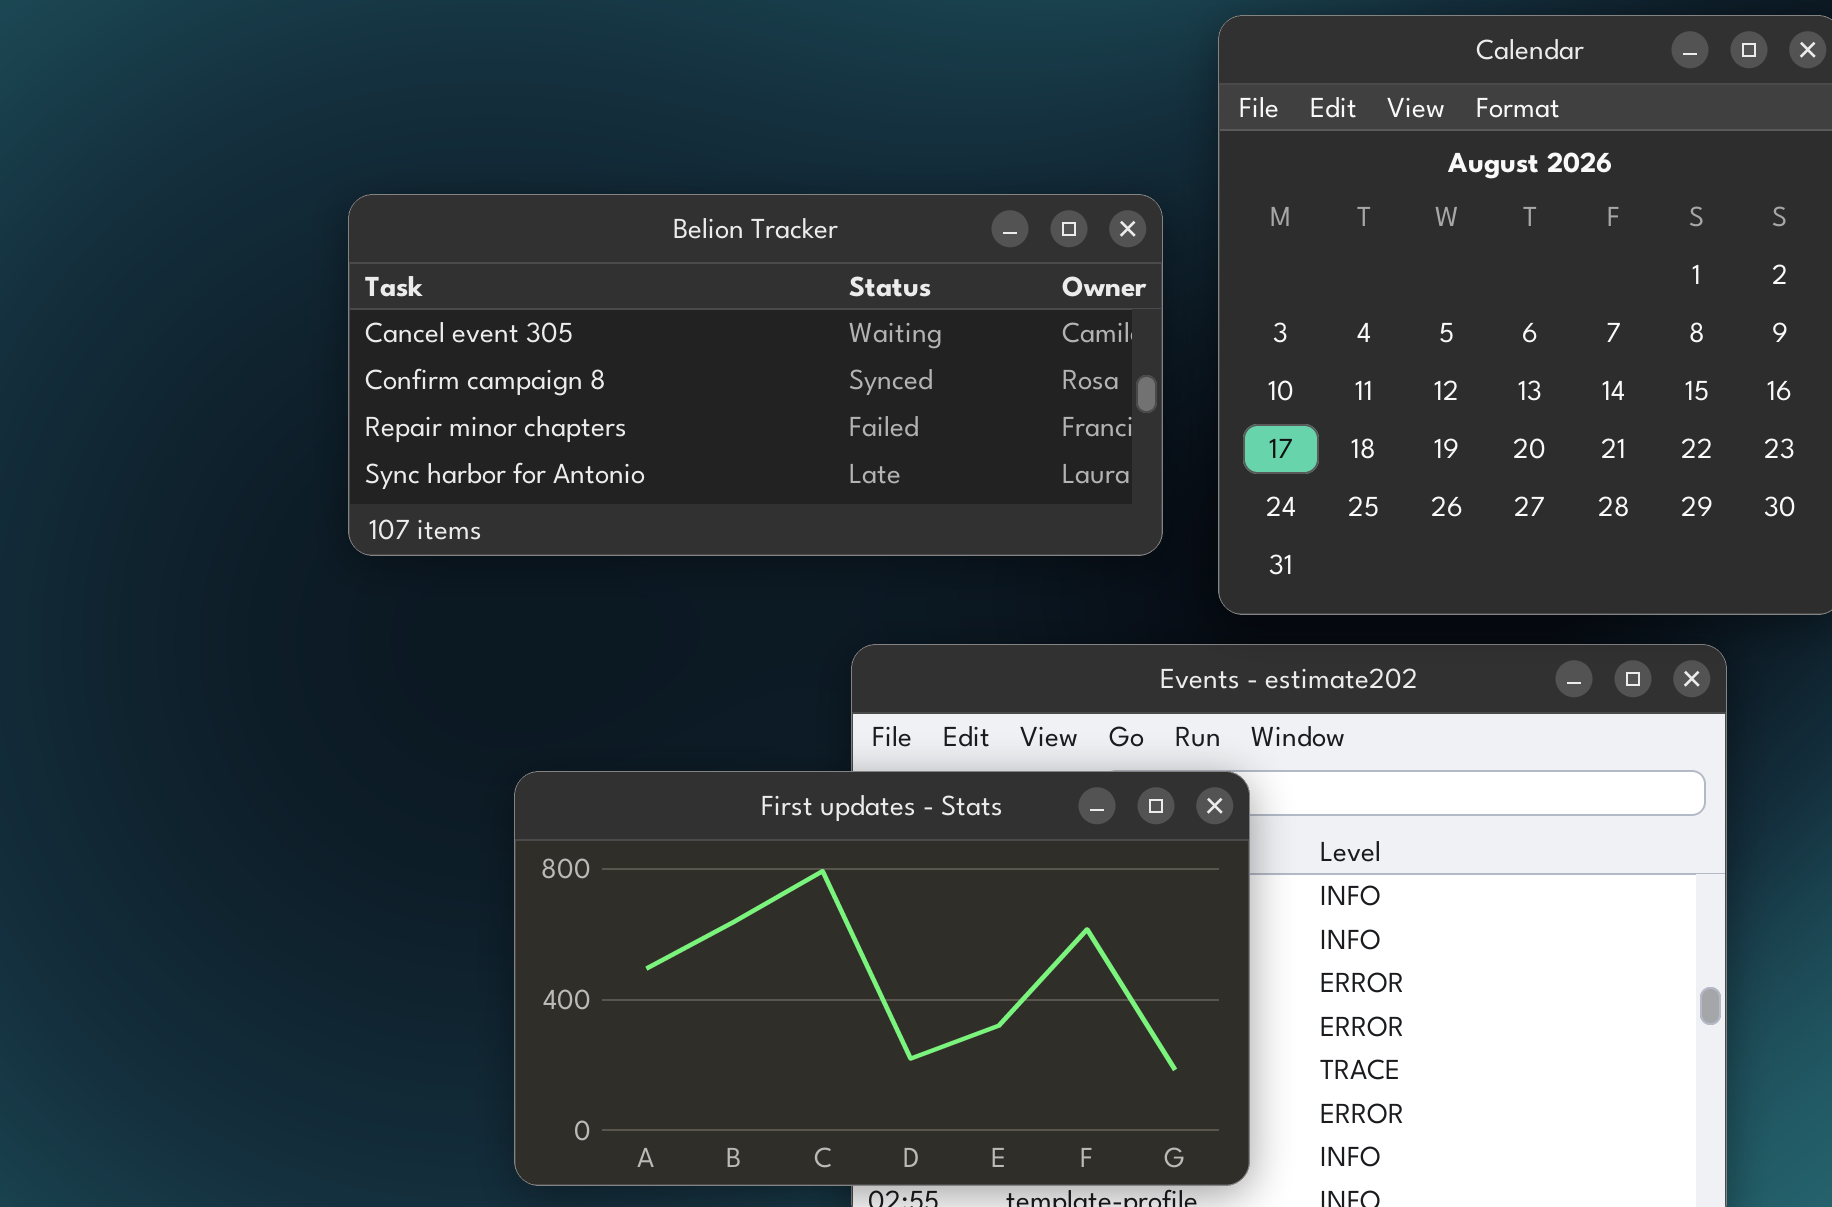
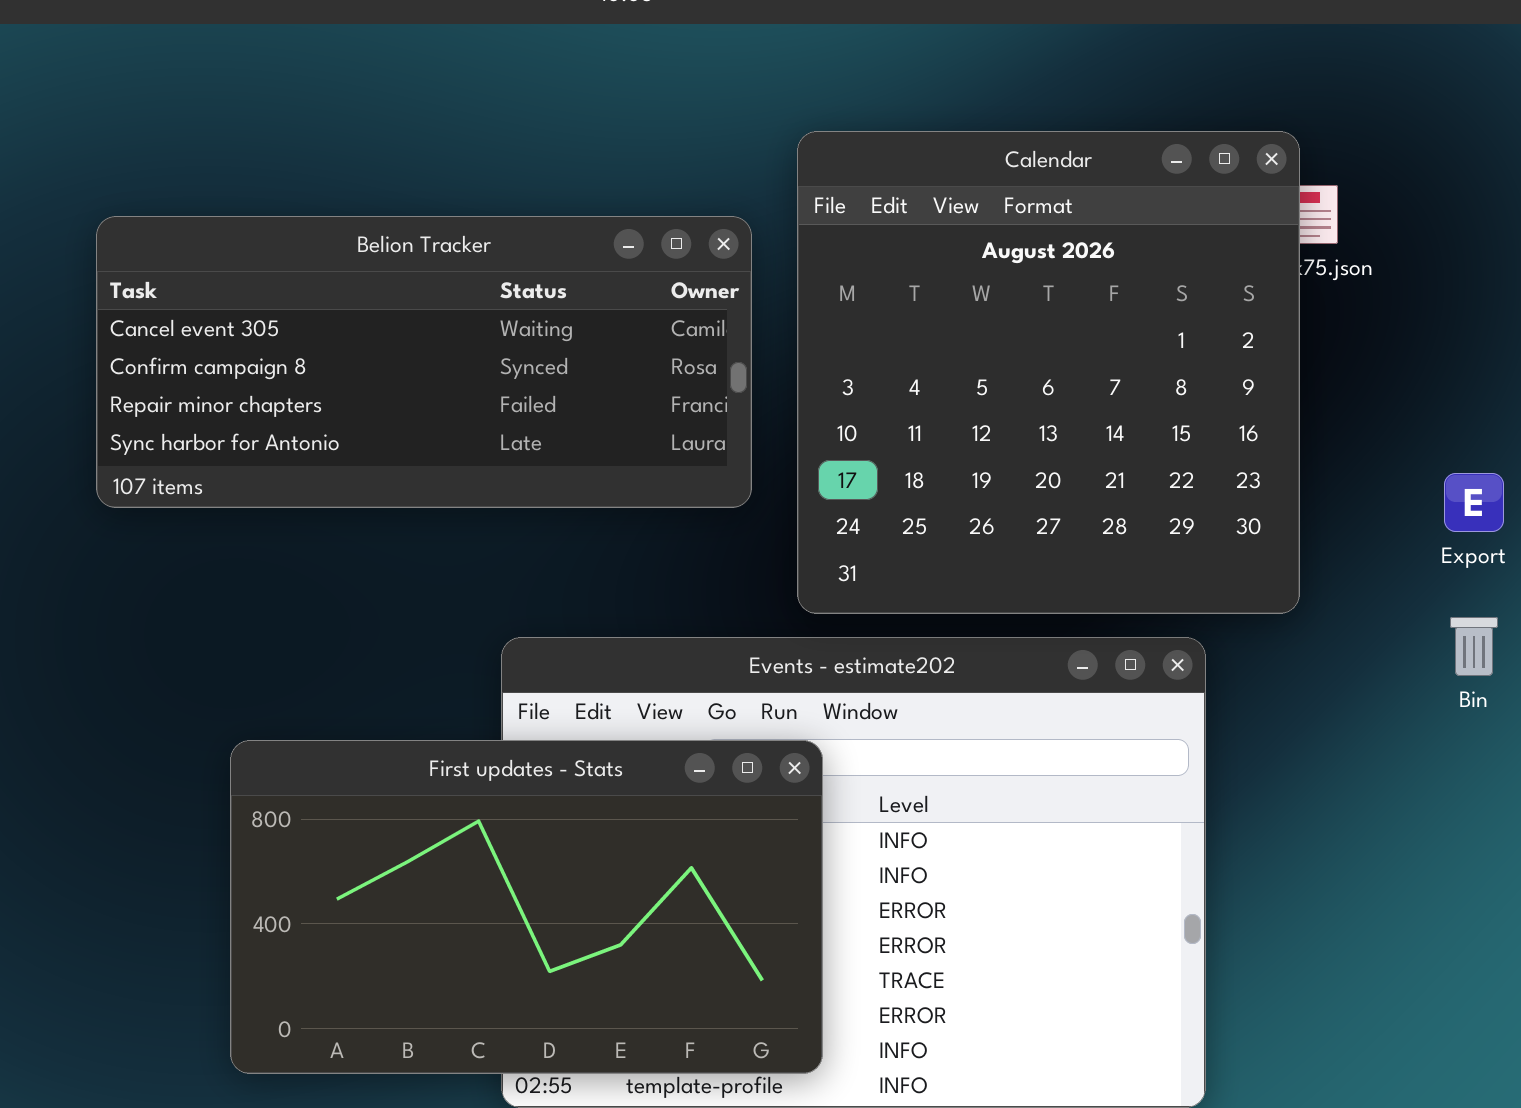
Belion Tracker: [348,194,1163,556] -> [96,216,752,508], moved

